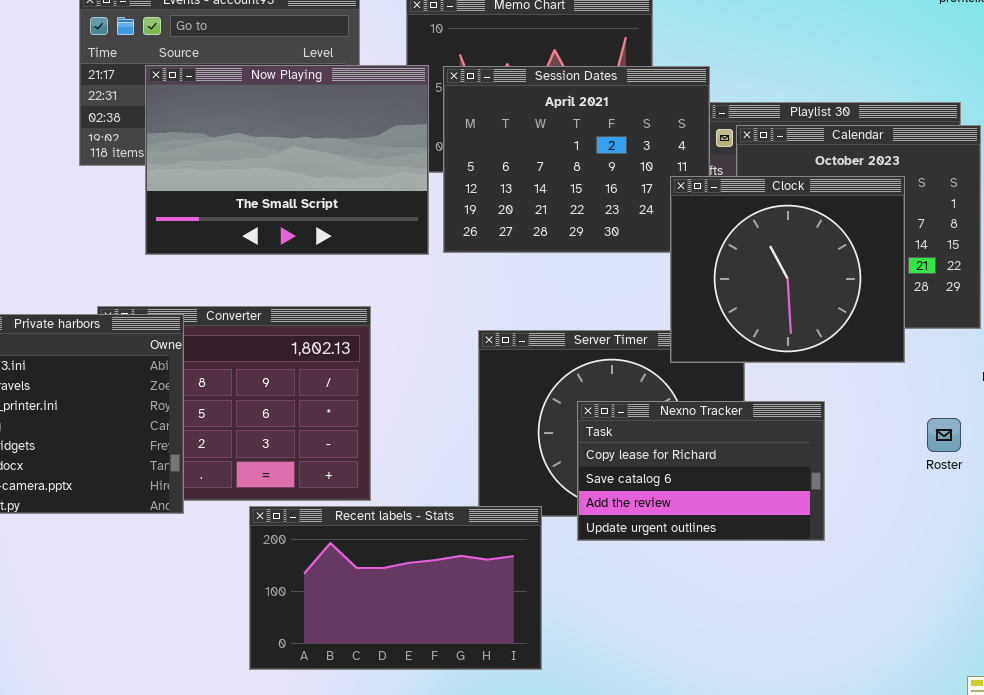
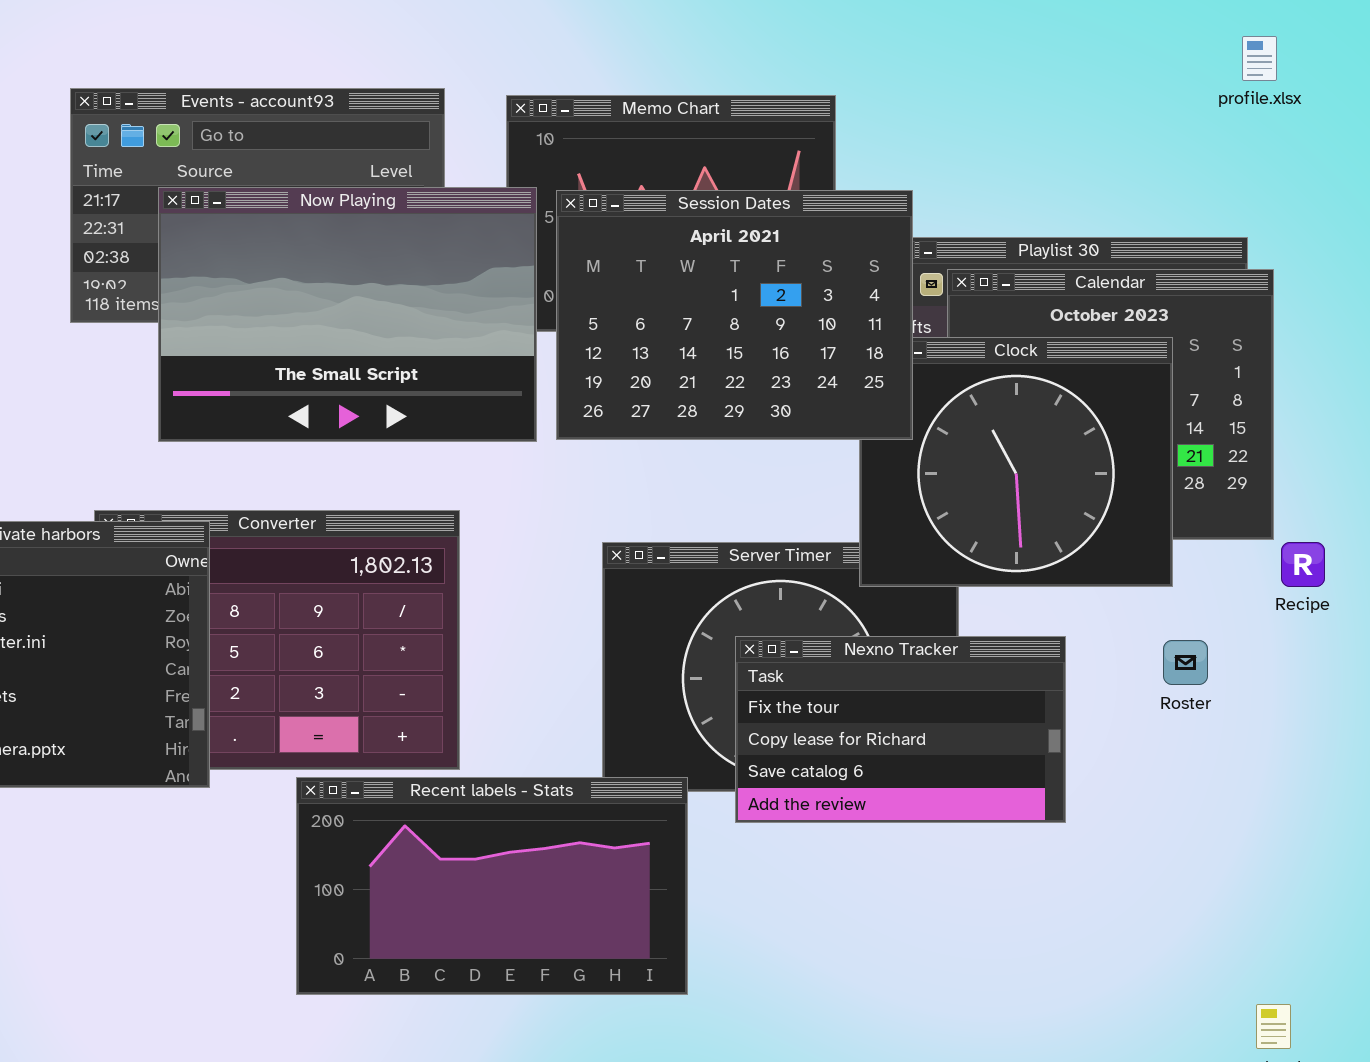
Session Dates: [443,66,710,253] -> [556,190,913,440], raised
Nexno Tracker: [577,401,825,541] -> [735,636,1066,823], scrolled up 1 row
Roster: [927,418,961,452] -> [1163,640,1208,685], moved

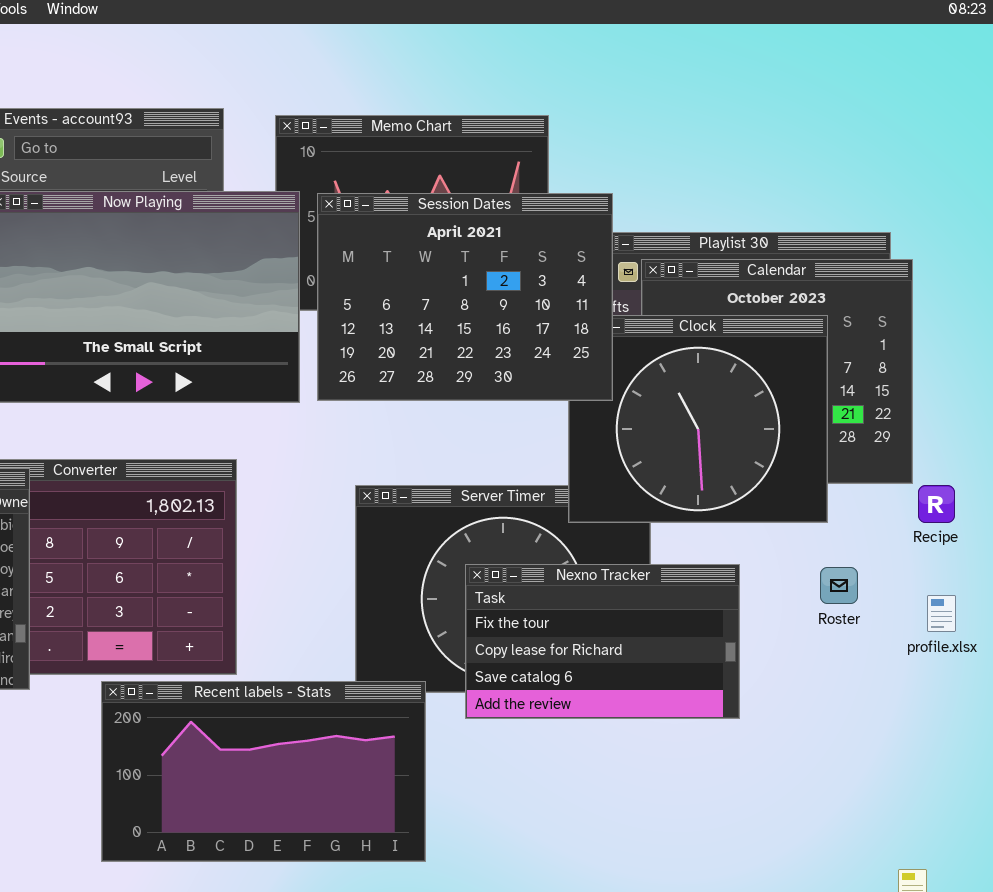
profile.xlsx: [1242,36,1277,81] -> [927,595,956,632], moved

